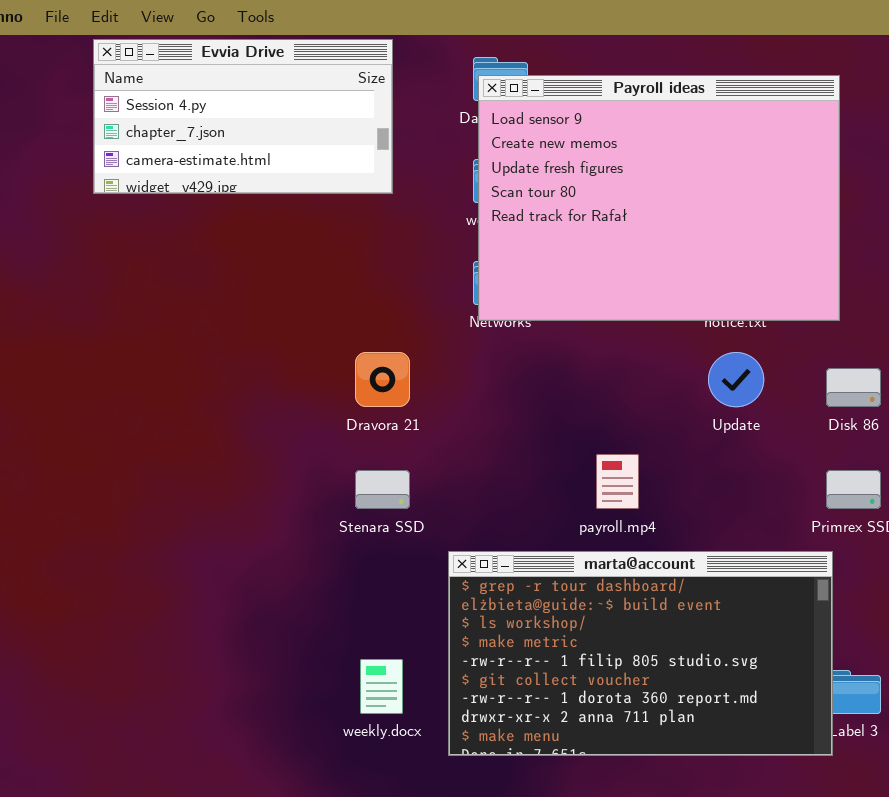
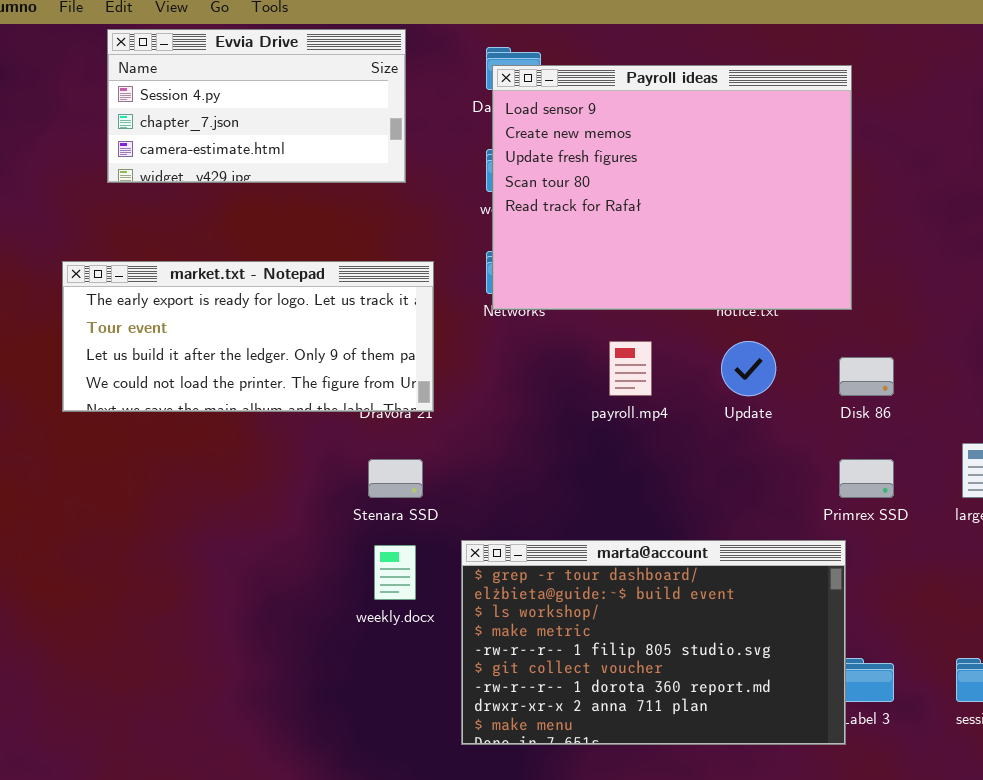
market.txt - Notepad: none -> [62,261,434,412], opened
payroll.mp4: [596,454,639,509] -> [609,341,652,396], moved
weekly.docx: [360,659,403,714] -> [374,545,416,600], moved

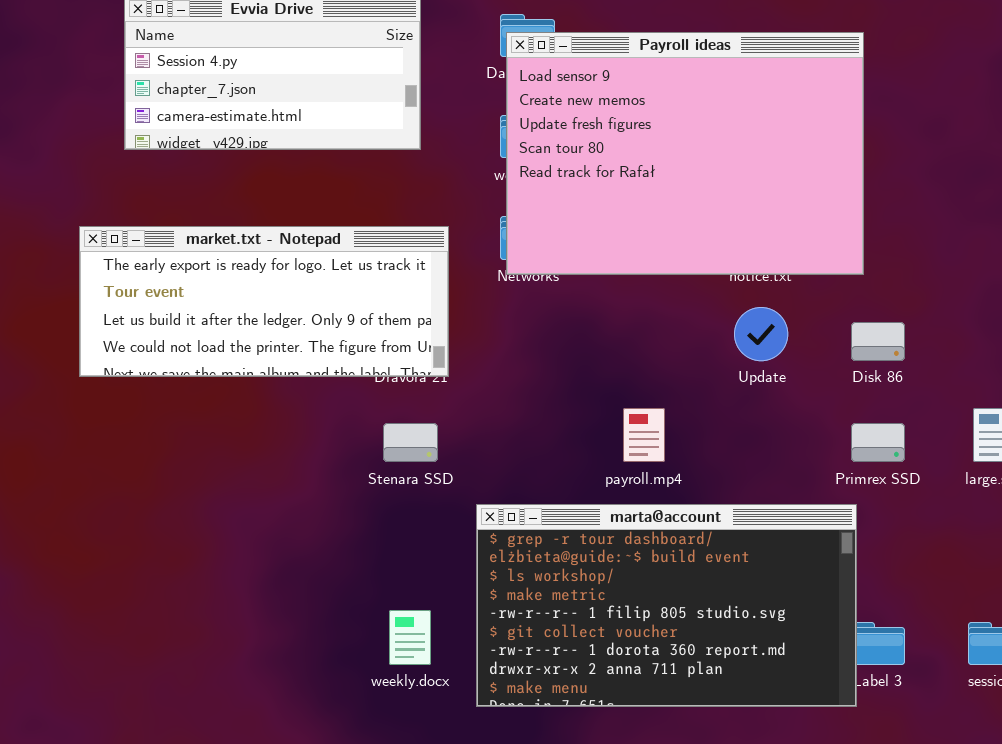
payroll.mp4: [609,341,652,396] -> [623,408,665,462], moved
weekly.docx: [374,545,416,600] -> [389,610,431,665], moved

